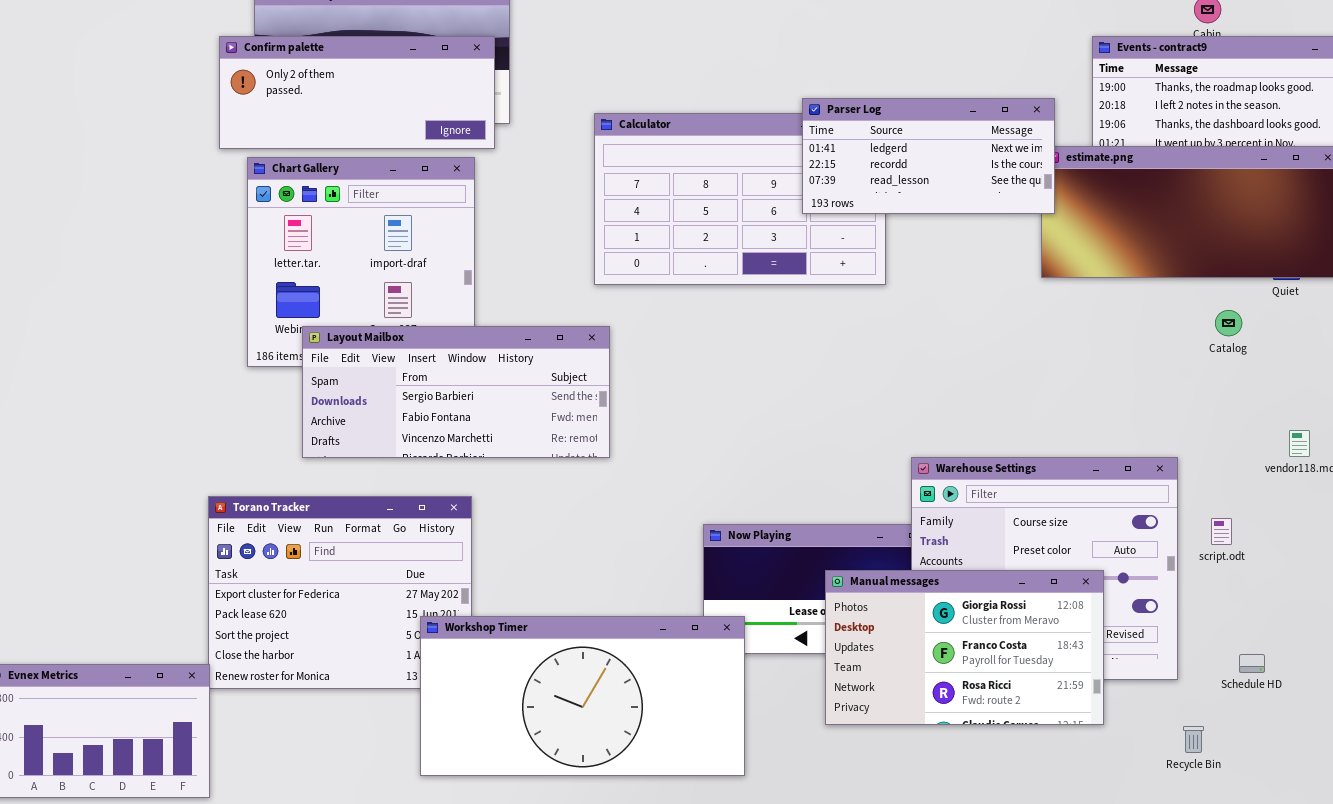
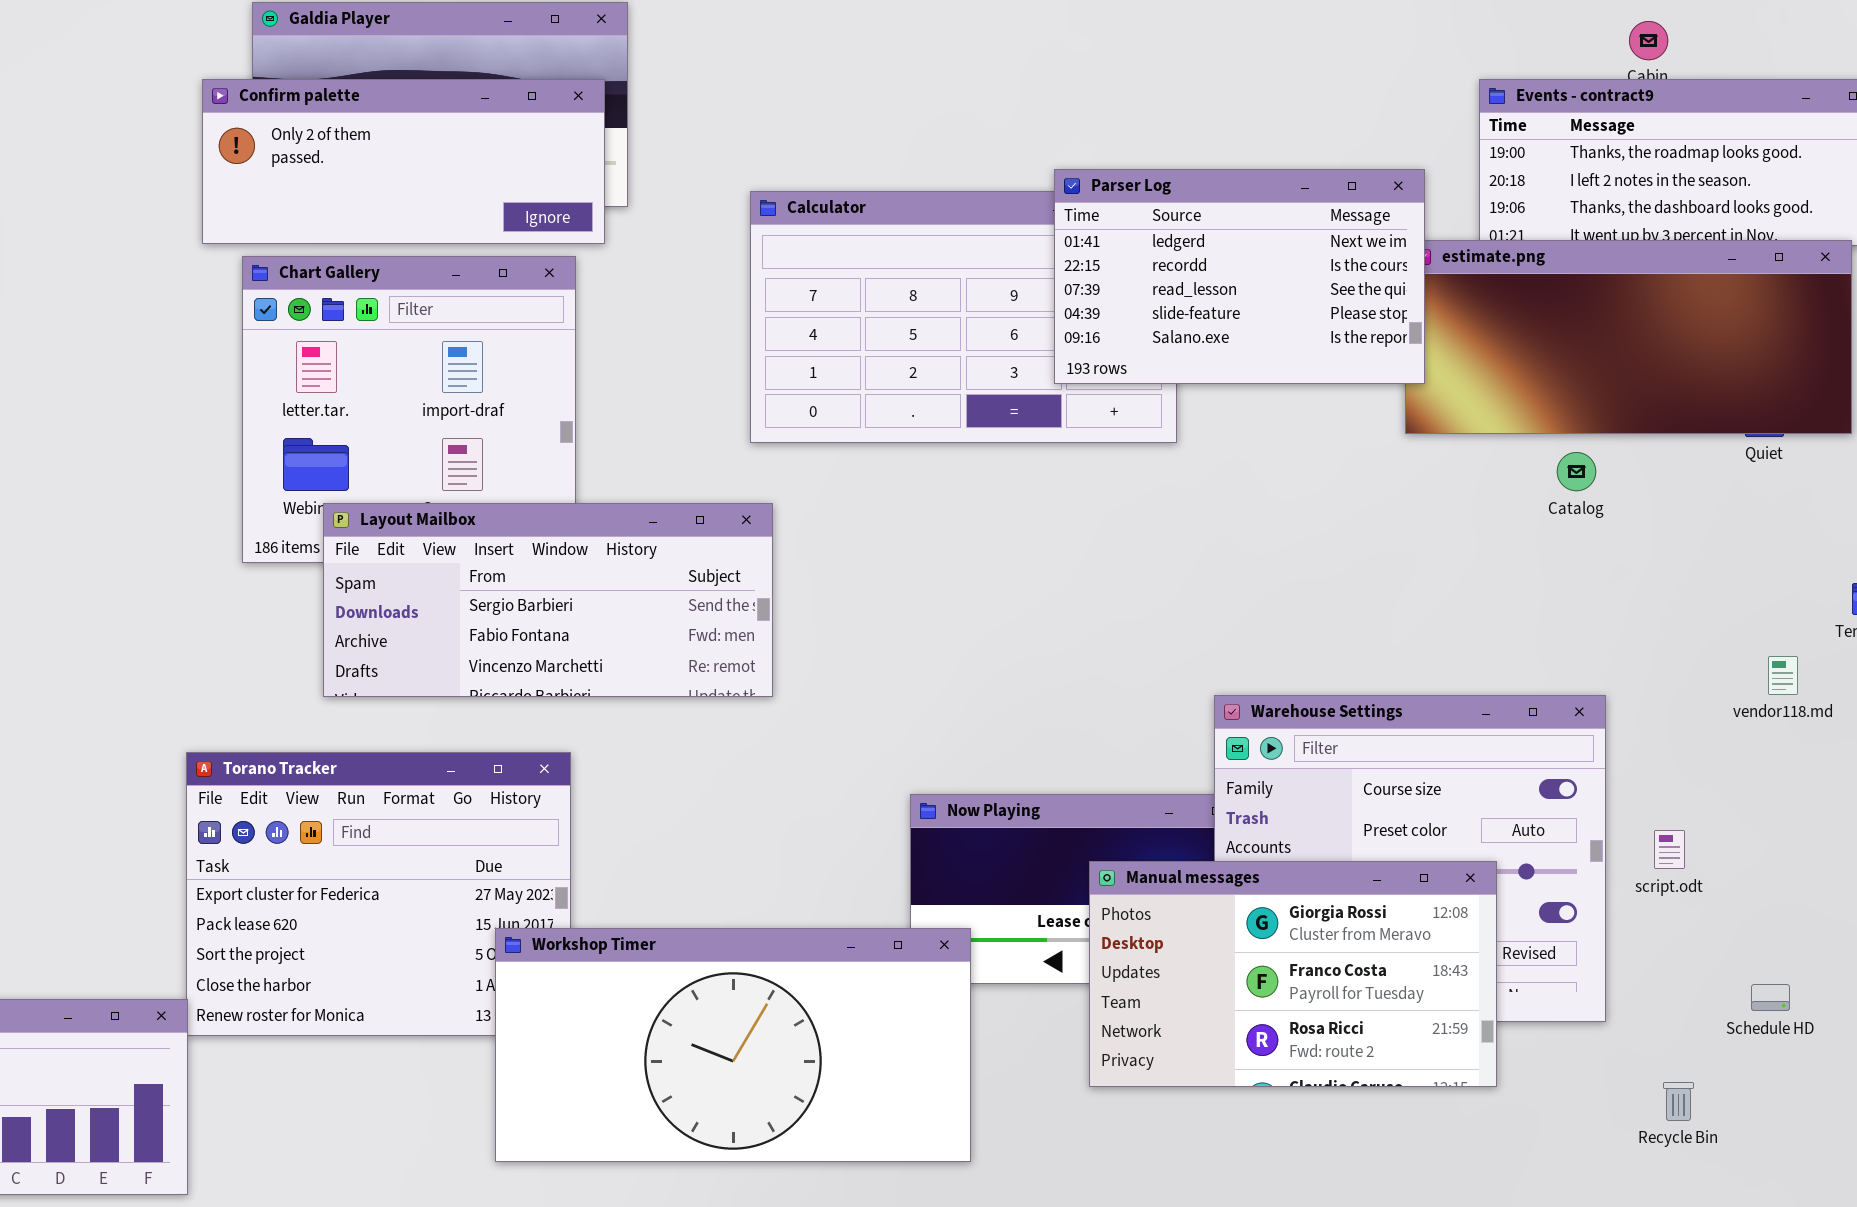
Parser Log: [802,98,1055,214] -> [1054,169,1425,384], resized
Catalog: [1215,310,1242,336] -> [1557,452,1596,491], moved
script.odt: [1211,518,1232,545] -> [1654,830,1685,869], moved
Schedule HD: [1239,654,1265,673] -> [1751,984,1790,1011], moved
Recycle Bin: [1183,726,1204,753] -> [1663,1082,1694,1121], moved

